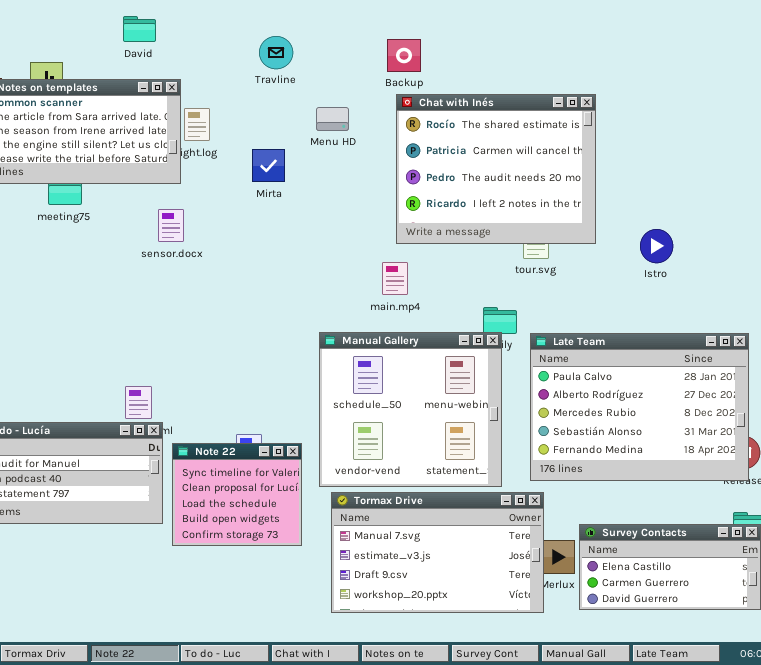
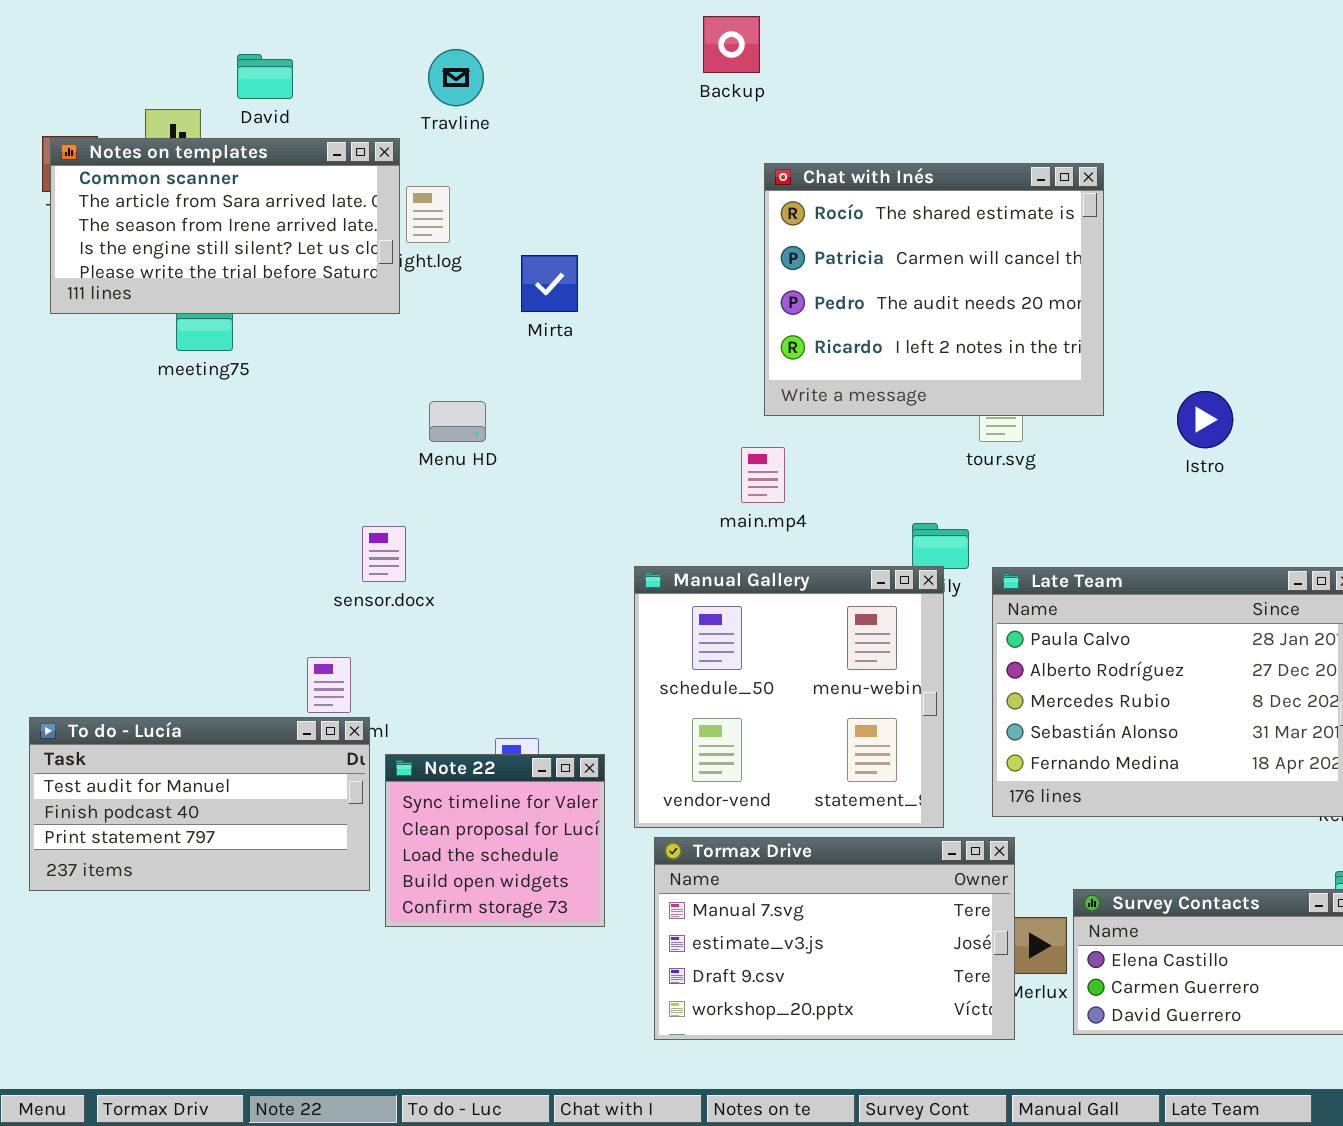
David: [123,16,156,42] -> [237,54,293,99], moved
Travline: [259,36,293,69] -> [428,49,484,106], moved
Backup: [387,39,421,72] -> [703,16,760,73], moved
Menu HD: [316,107,349,131] -> [429,401,486,442], moved
sensor.docx: [158,209,184,242] -> [362,526,406,582], moved

